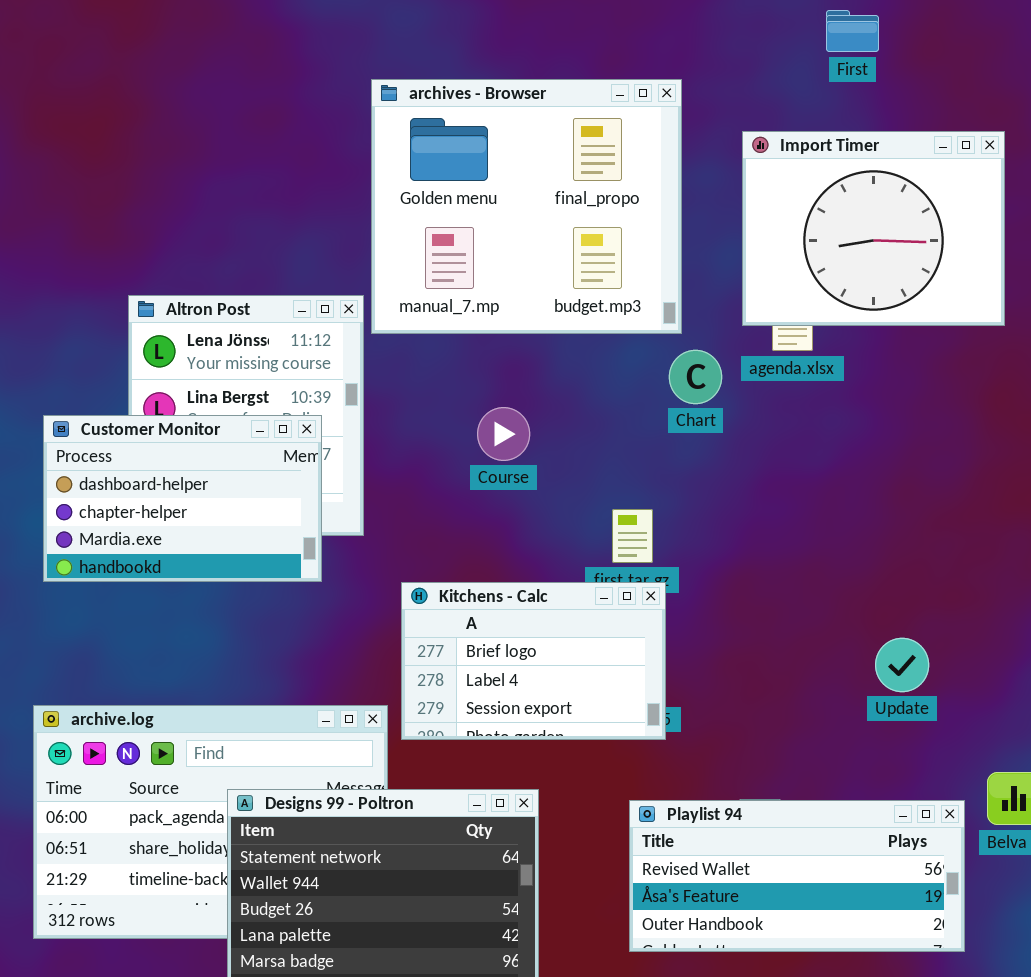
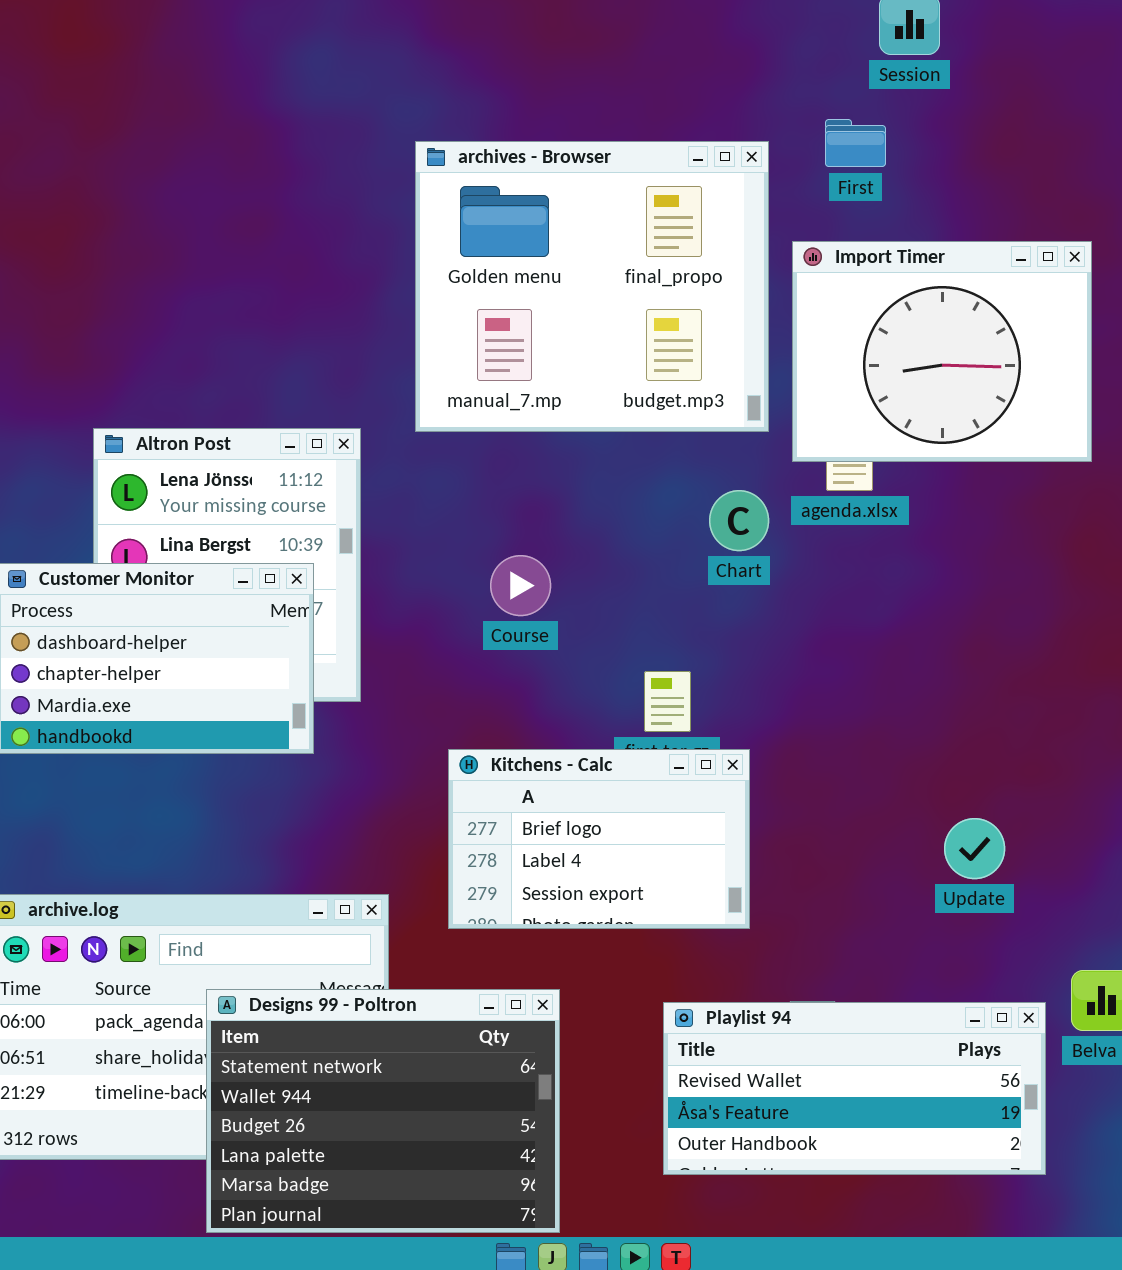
First: [826,10,879,52] -> [825,119,886,167], moved
archives - Browser: [371,79,682,334] -> [415,141,769,432], moved
Kitchens - Calc: [401,582,666,740] -> [448,749,750,929], moved

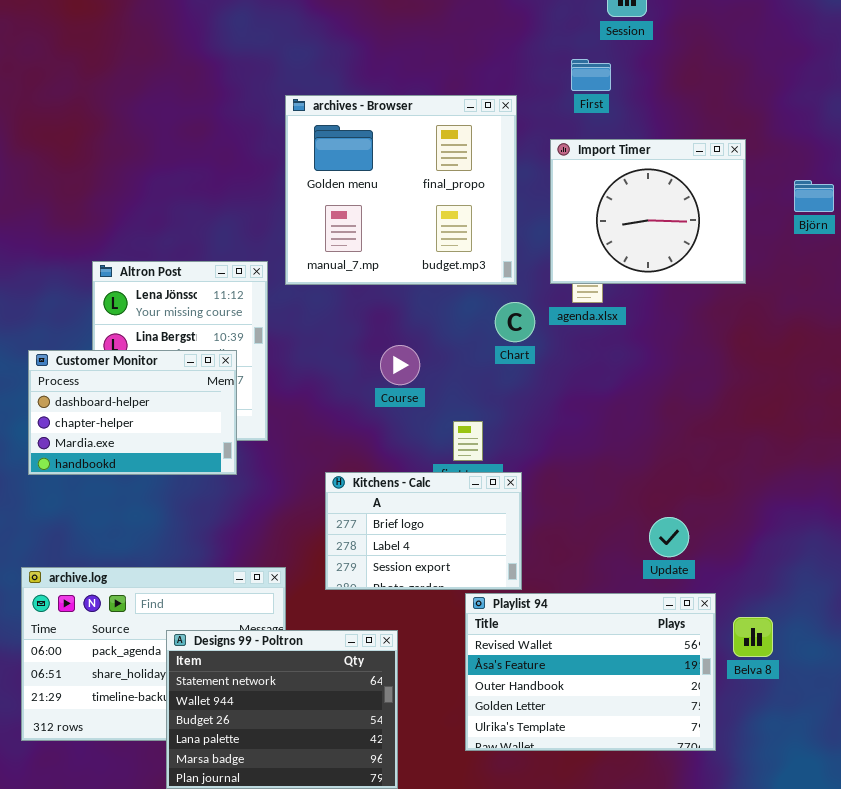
archives - Browser: [415,141,769,432] -> [285,95,517,285], moved
Course: [490,555,551,616] -> [380,345,420,385], moved
Playlist 94: [663,1002,1046,1175] -> [465,593,716,751], resized

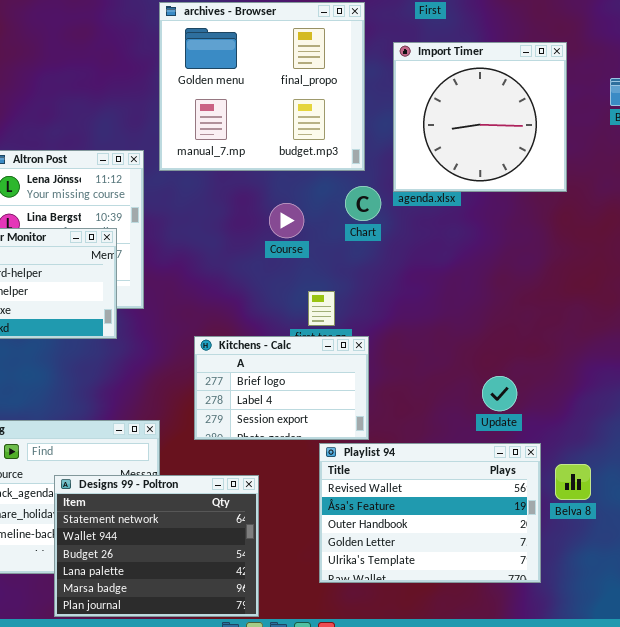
Import Timer: [550,139,746,284] -> [393,42,567,192], resized
Course: [380,345,420,385] -> [269,203,304,238], moved

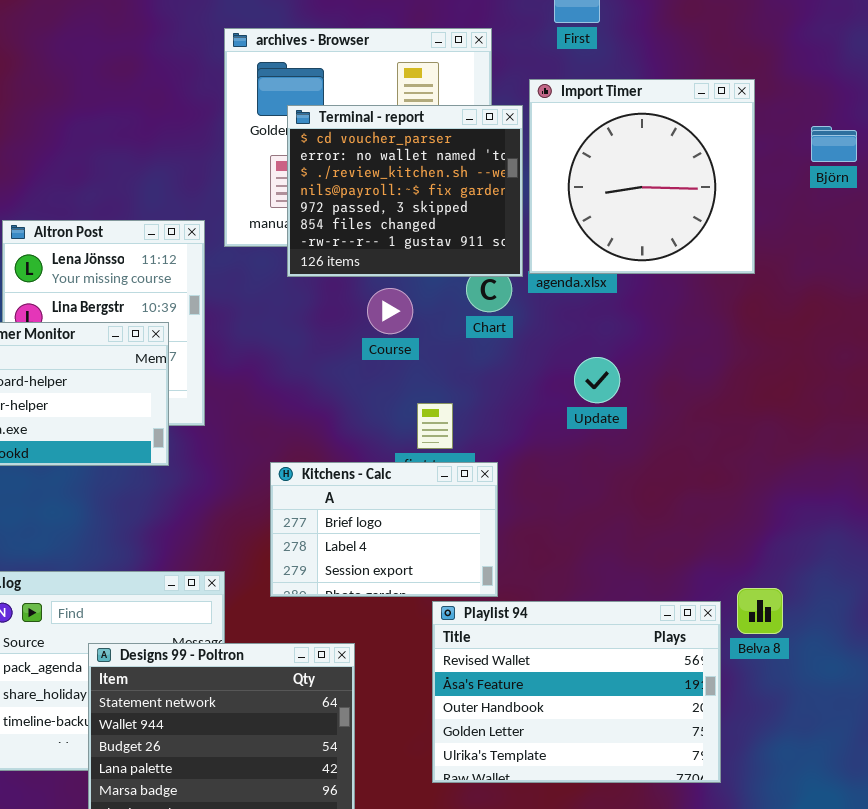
Terminal - report: none -> [287,105,523,277], opened
Update: [482,376,517,411] -> [574,357,620,403], moved
Belva 8: [555,464,591,500] -> [737,588,783,634], moved

